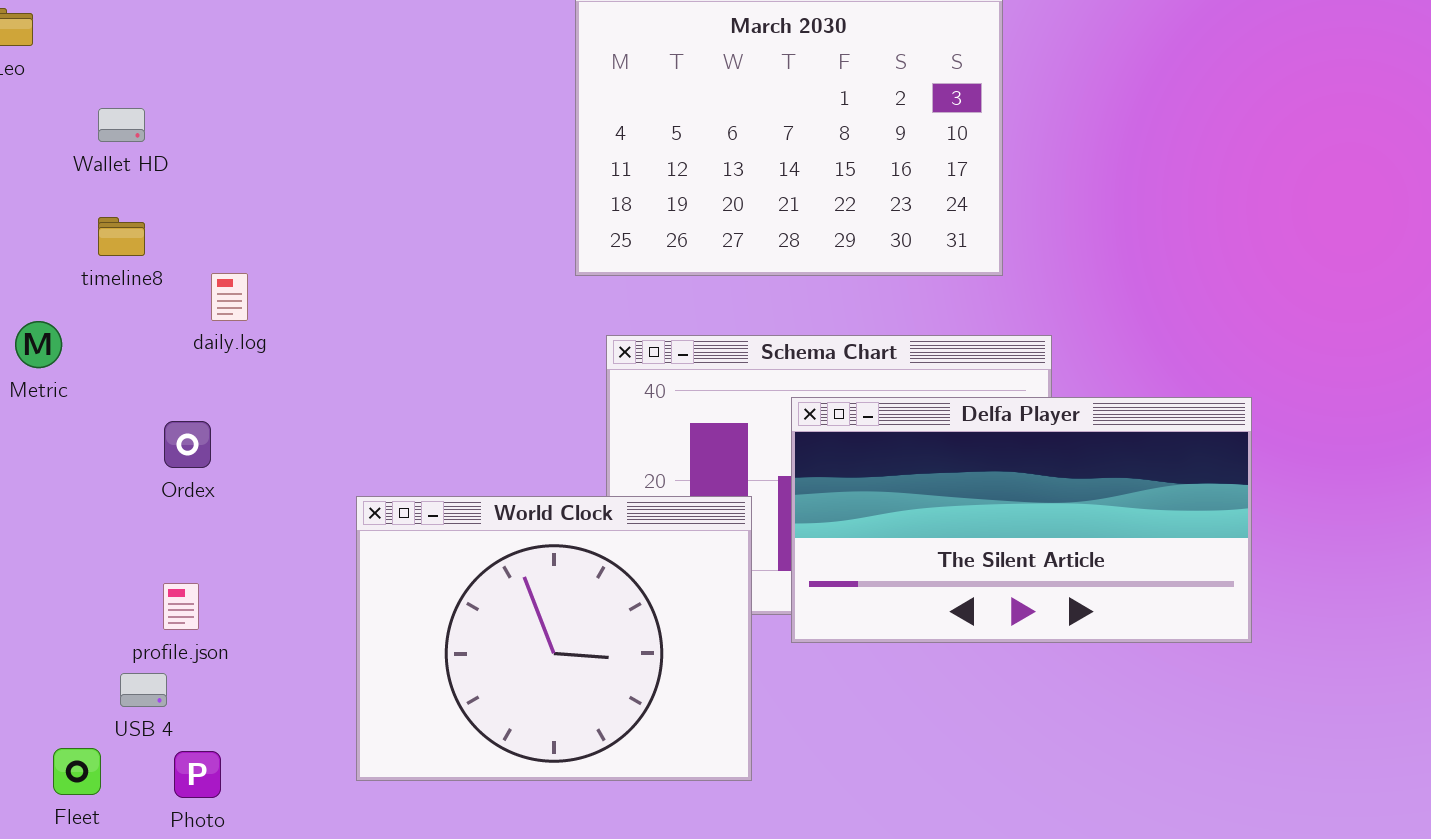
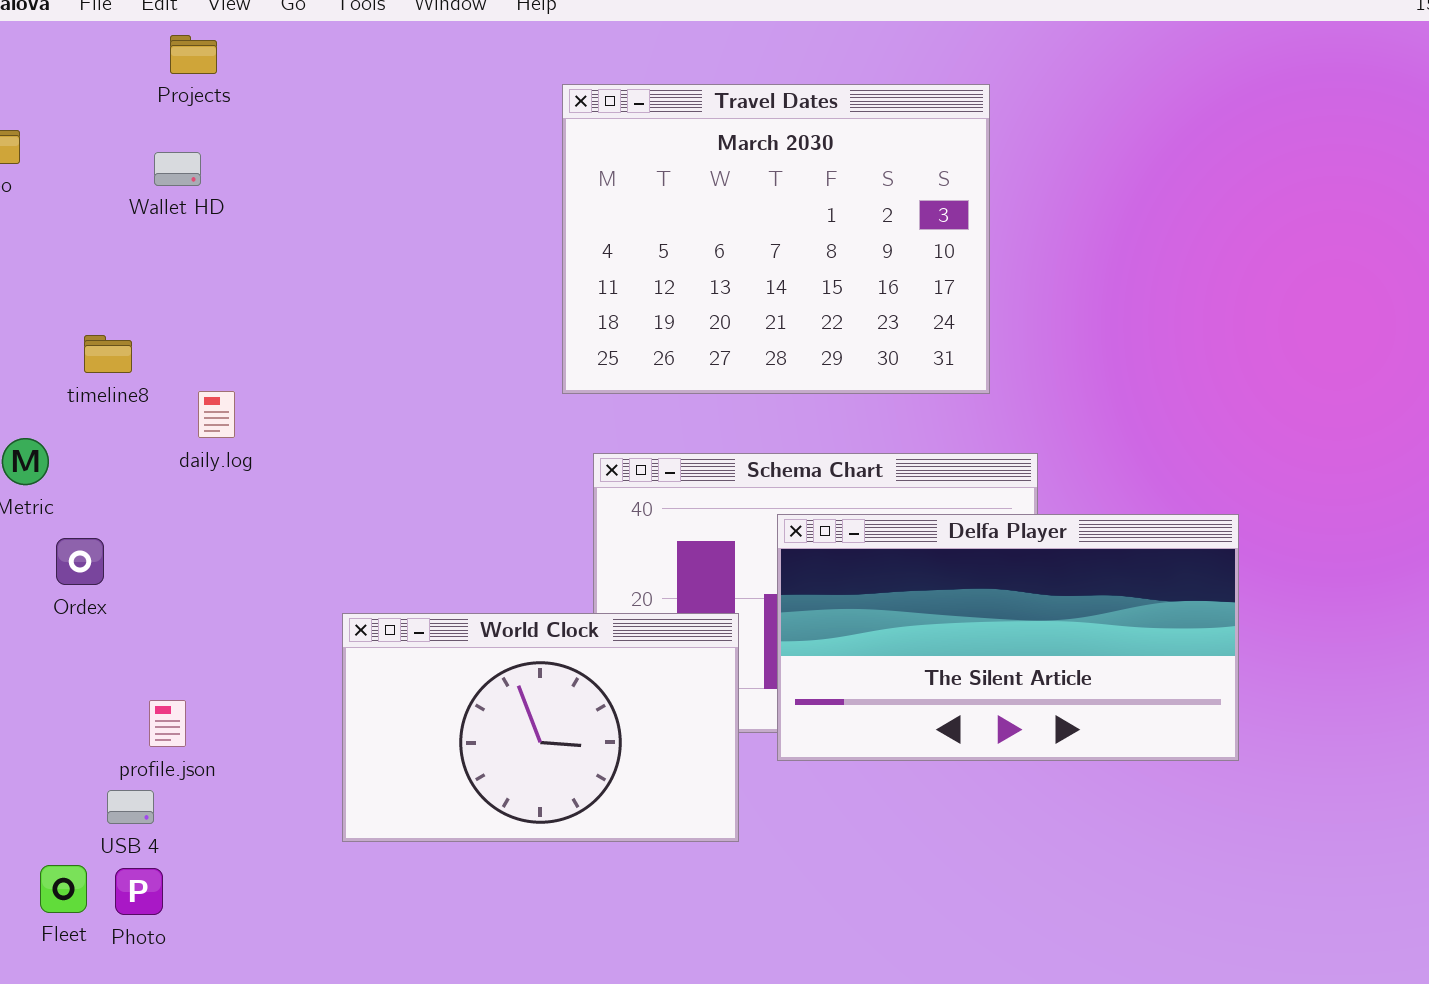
Wallet HD: [98,108,145,142] -> [154,152,201,186], moved
Ordex: [164,421,211,468] -> [56,538,104,585], moved
World Clock: [356,496,752,781] -> [342,613,739,842], resized
Photo: [174,751,221,798] -> [115,868,163,915], moved

